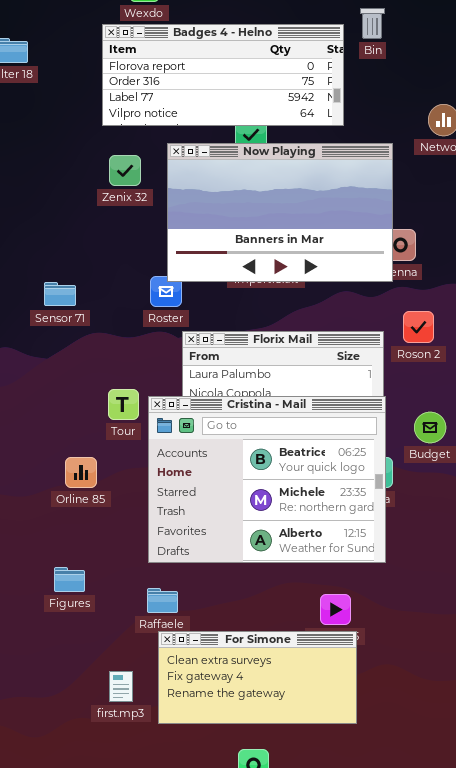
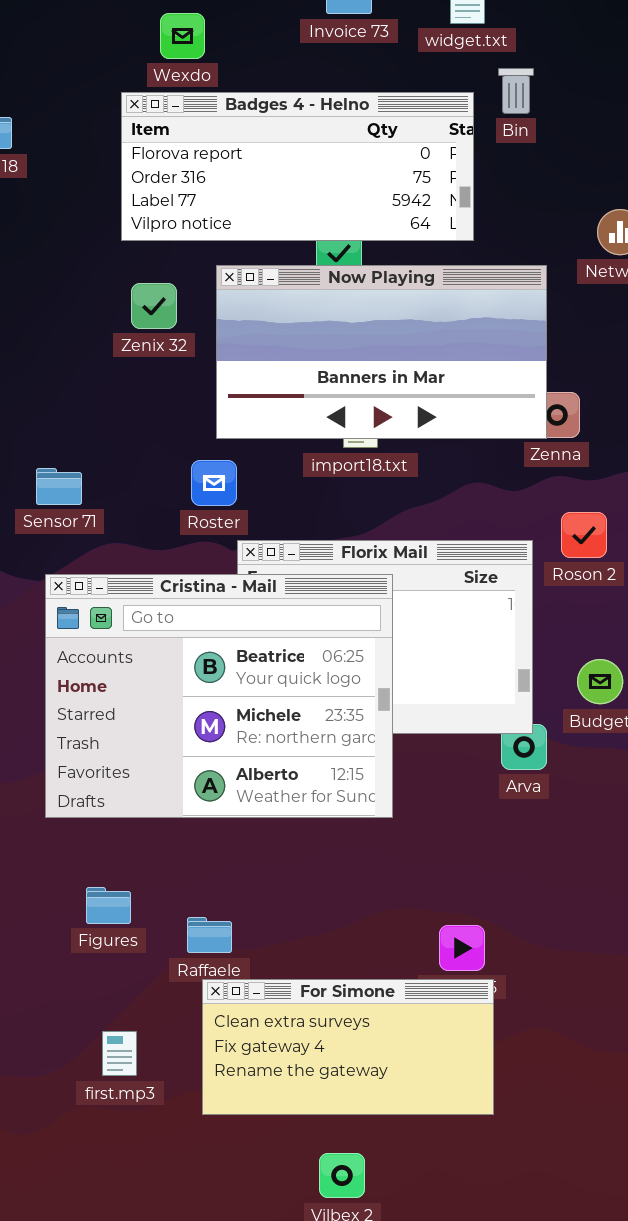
Now Playing: [167,143,393,282] -> [216,265,547,439], resized
Cristina - Mail: [148,396,386,563] -> [45,574,393,818], moved
Figures: [54,567,85,592] -> [86,887,131,924], moved
first.mp3: [109,671,133,702] -> [102,1031,137,1076], moved

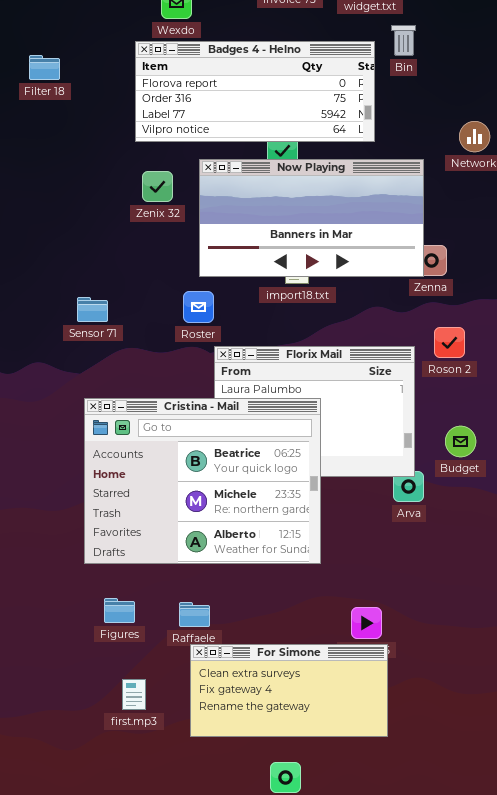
Cristina - Mail: [45,574,393,818] -> [84,398,321,564], moved
Figures: [86,887,131,924] -> [104,598,135,623], moved

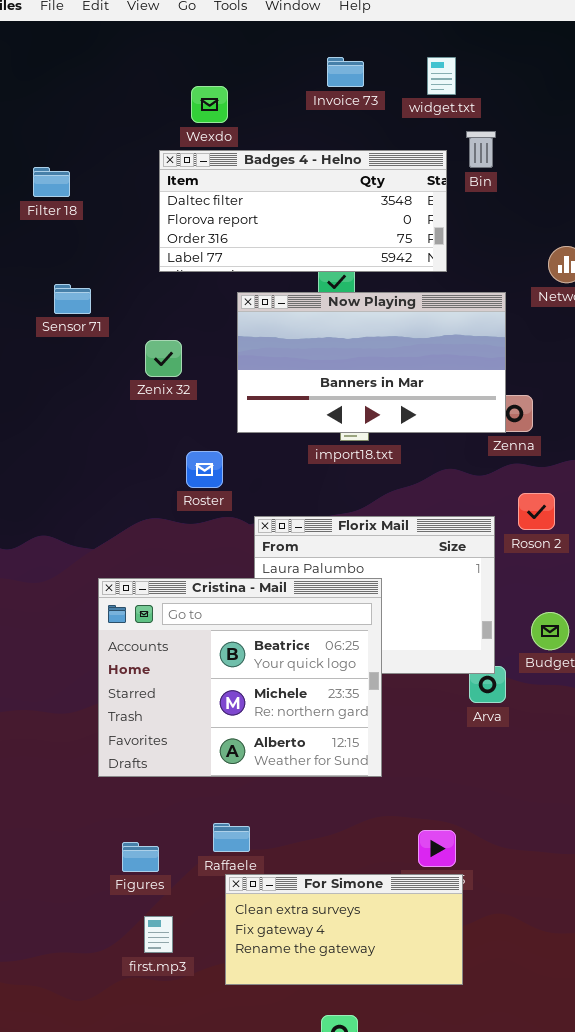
Badges 4 - Helno: [135,41,375,142] -> [159,150,447,272], scrolled up 1 row
Zenix 32: [142,171,173,202] -> [145,340,182,377], moved
Roster: [183,291,214,323] -> [186,451,223,488], moved
Sensor 71: [77,297,108,322] -> [54,284,91,314], moved
Figures: [104,598,135,623] -> [122,842,159,872], moved

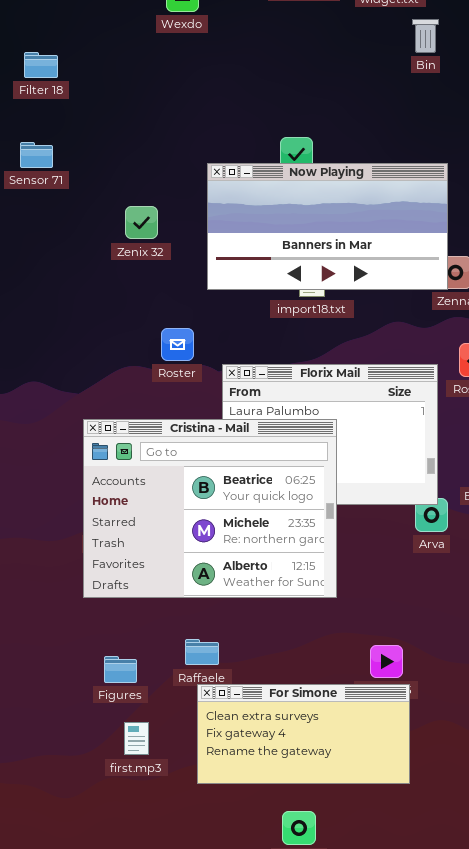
Badges 4 - Helno: [159,150,447,272] -> none, closed
Sensor 71: [54,284,91,314] -> [20,142,53,168], moved
Roster: [186,451,223,488] -> [161,328,194,361], moved

